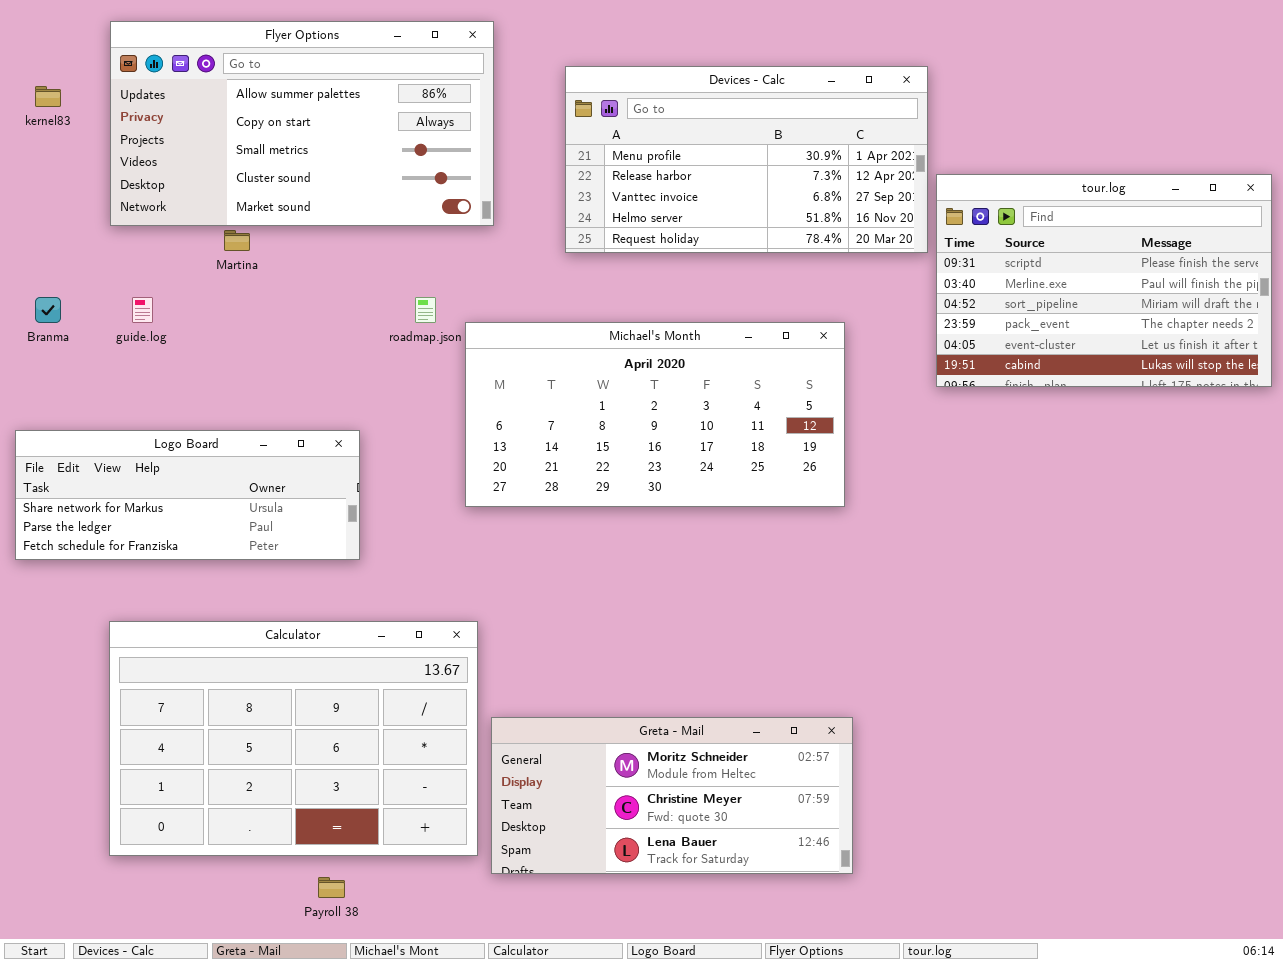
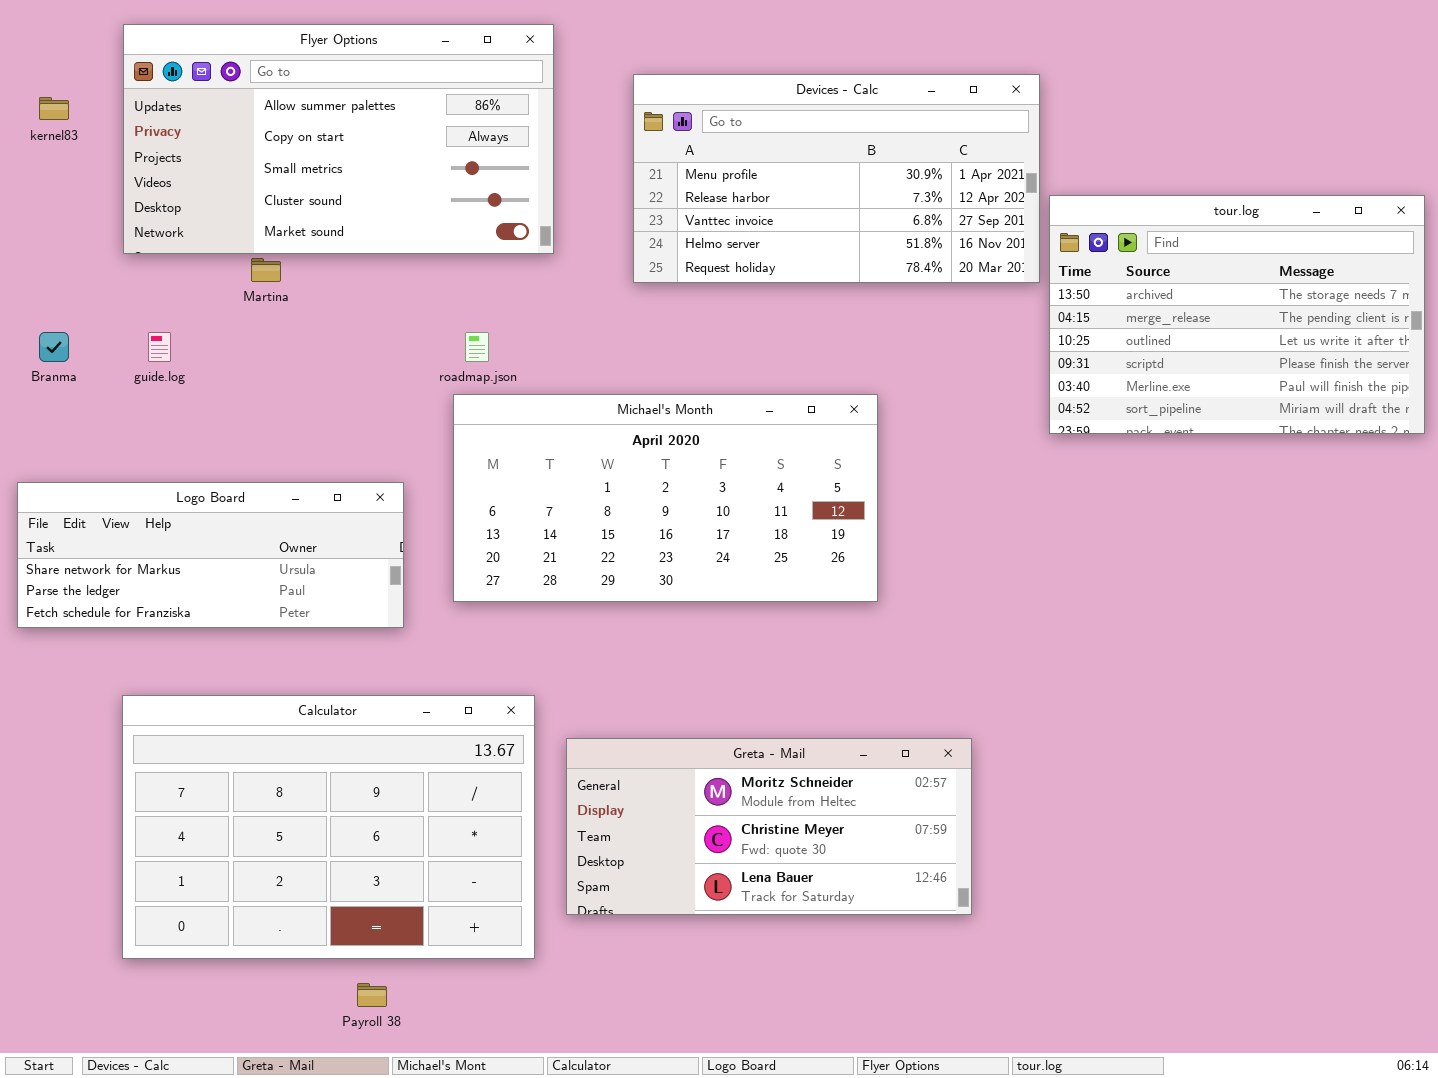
tour.log: [936,174,1272,387] -> [1049,195,1425,434], scrolled up 3 rows
Michael's Month: [465,322,845,507] -> [453,394,878,602], moved
Greta - Mail: [491,717,853,874] -> [566,738,972,915], moved

